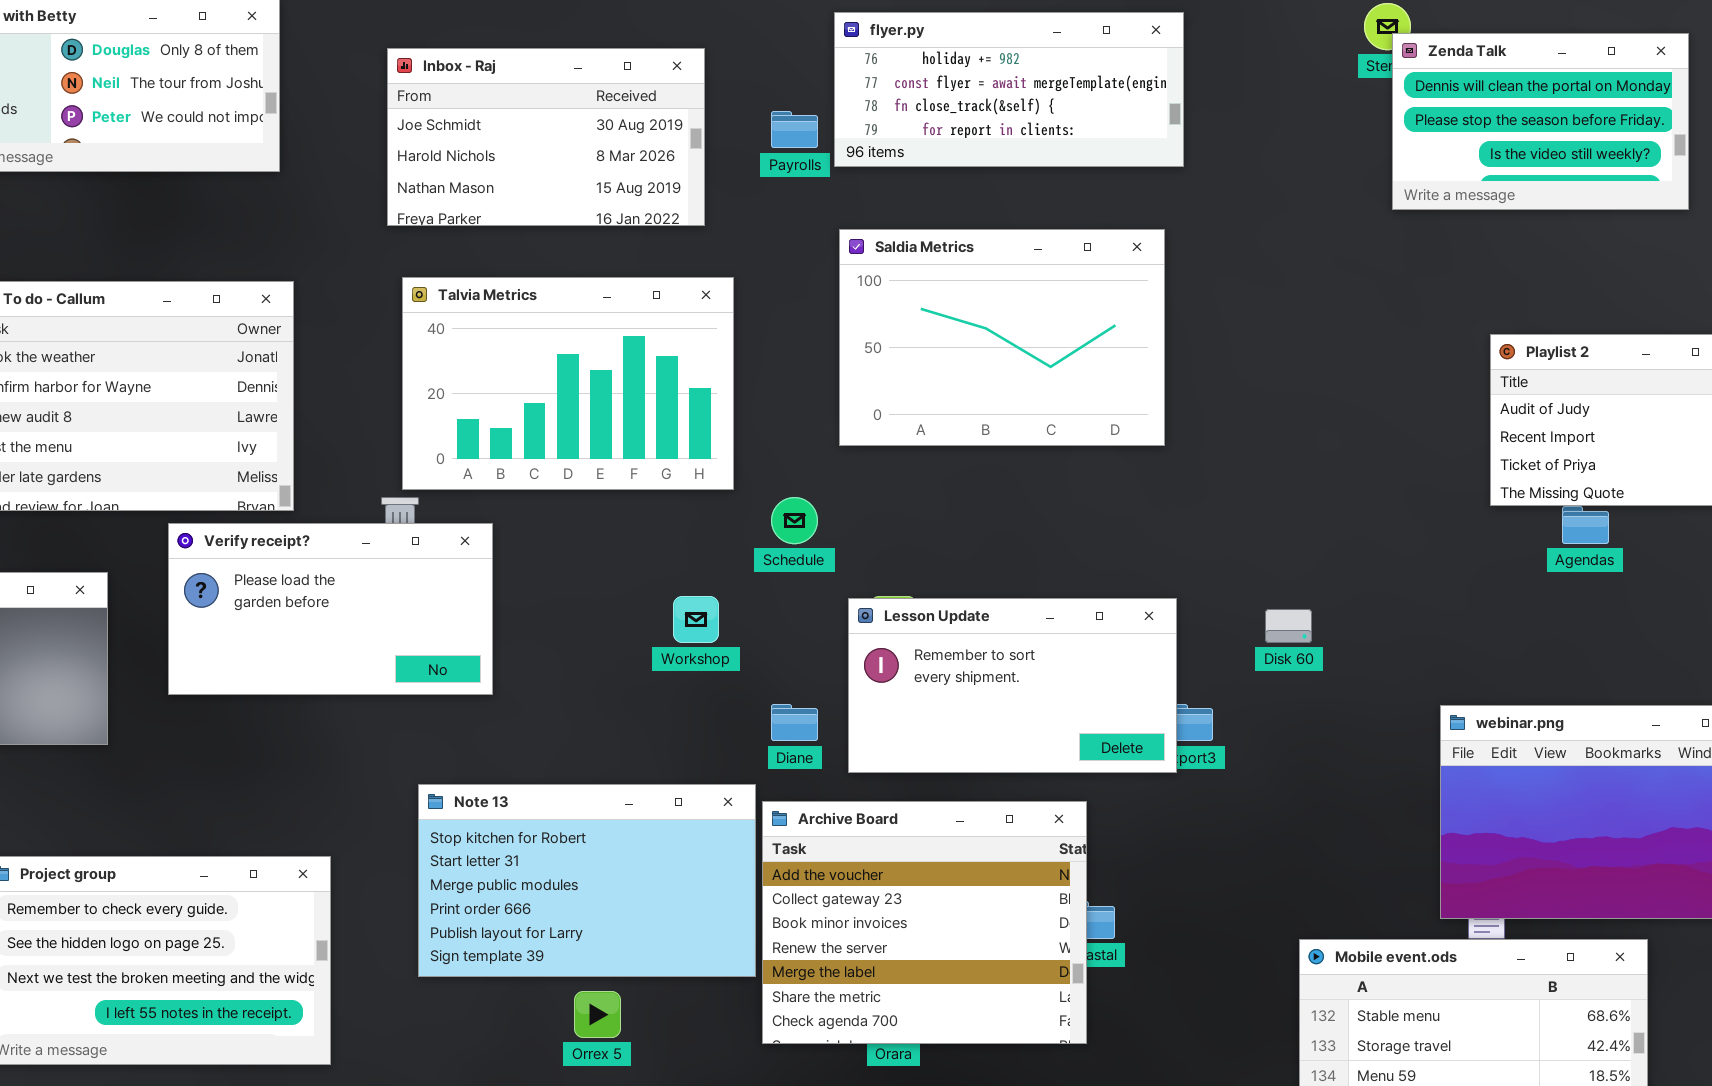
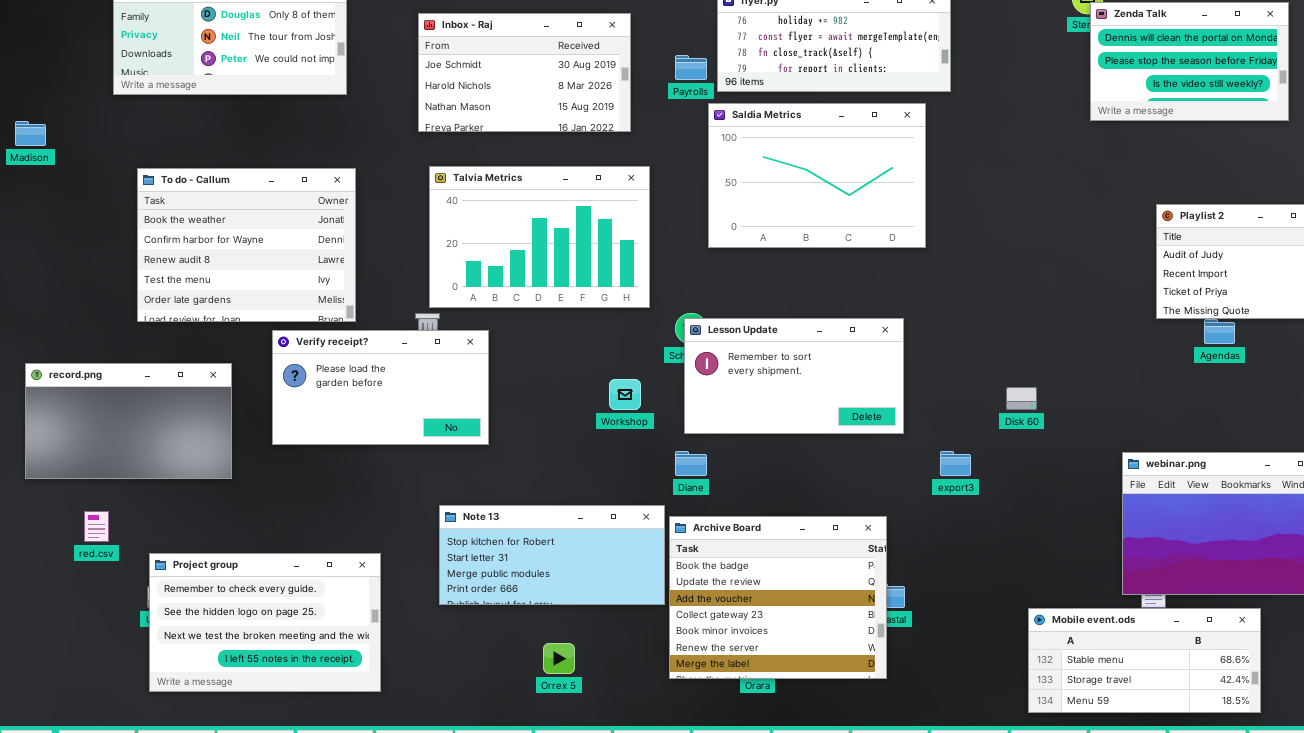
Saldia Metrics: [839,229,1165,446] -> [708,103,926,248], moved
Lesson Update: [848,598,1177,773] -> [684,318,904,434], moved
Note 13: [418,784,756,977] -> [439,505,665,605], resized
Archive Board: [762,801,1087,1044] -> [669,516,887,679], scrolled up 2 rows

